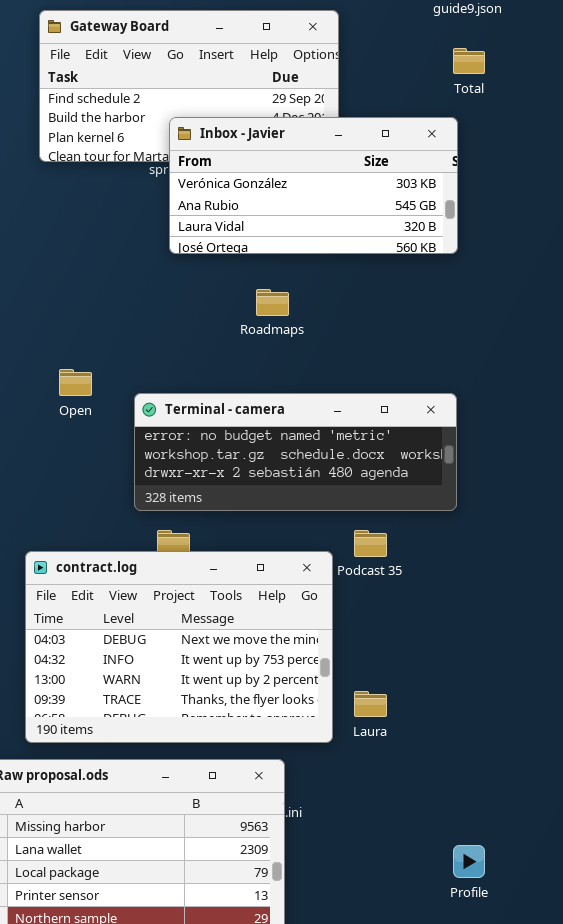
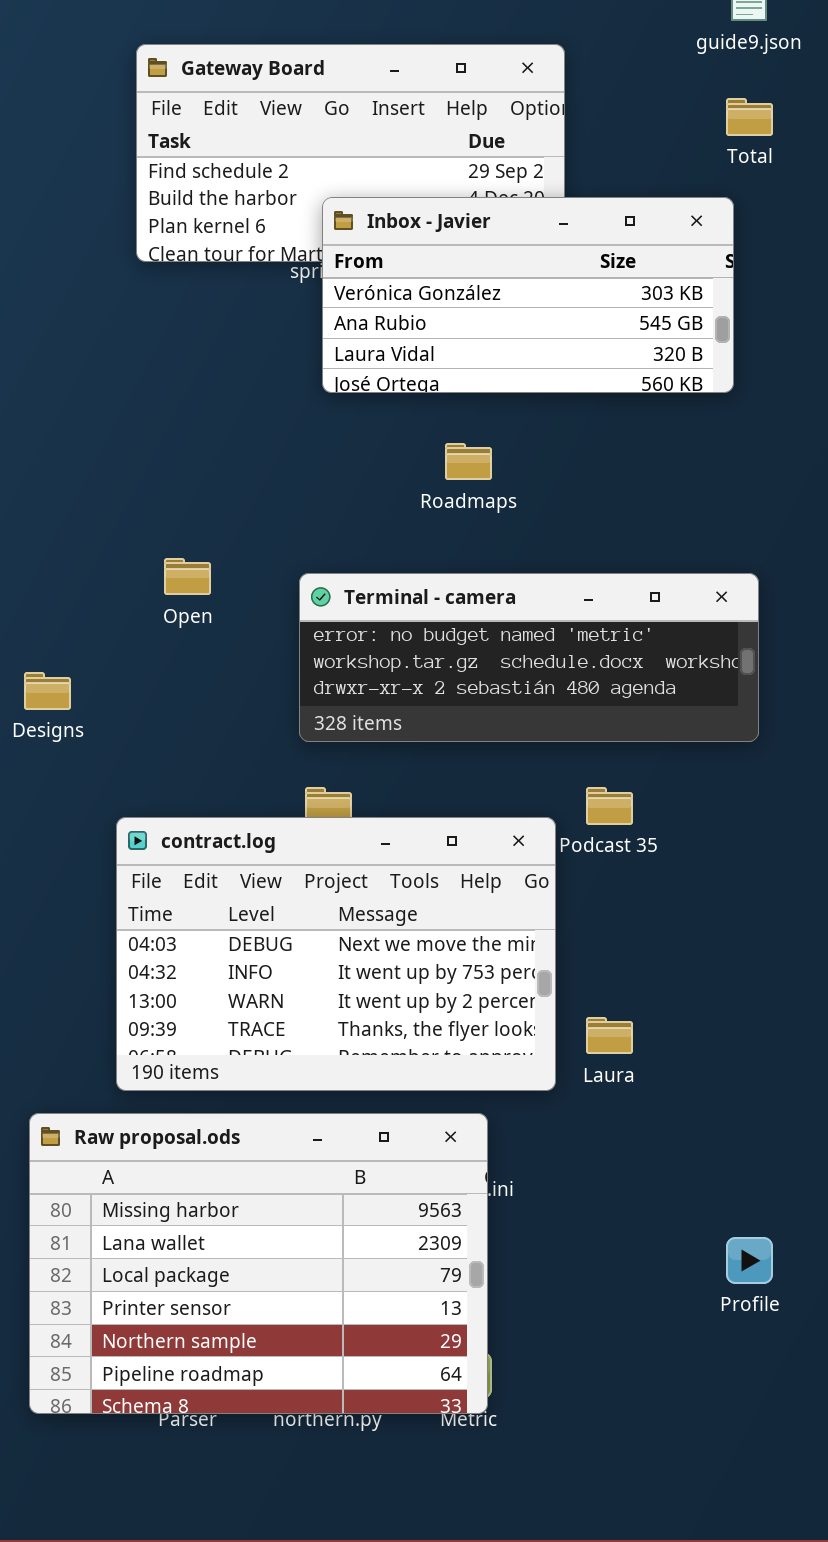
Terminal - camera: [134,393,457,511] -> [299,573,759,742], moved

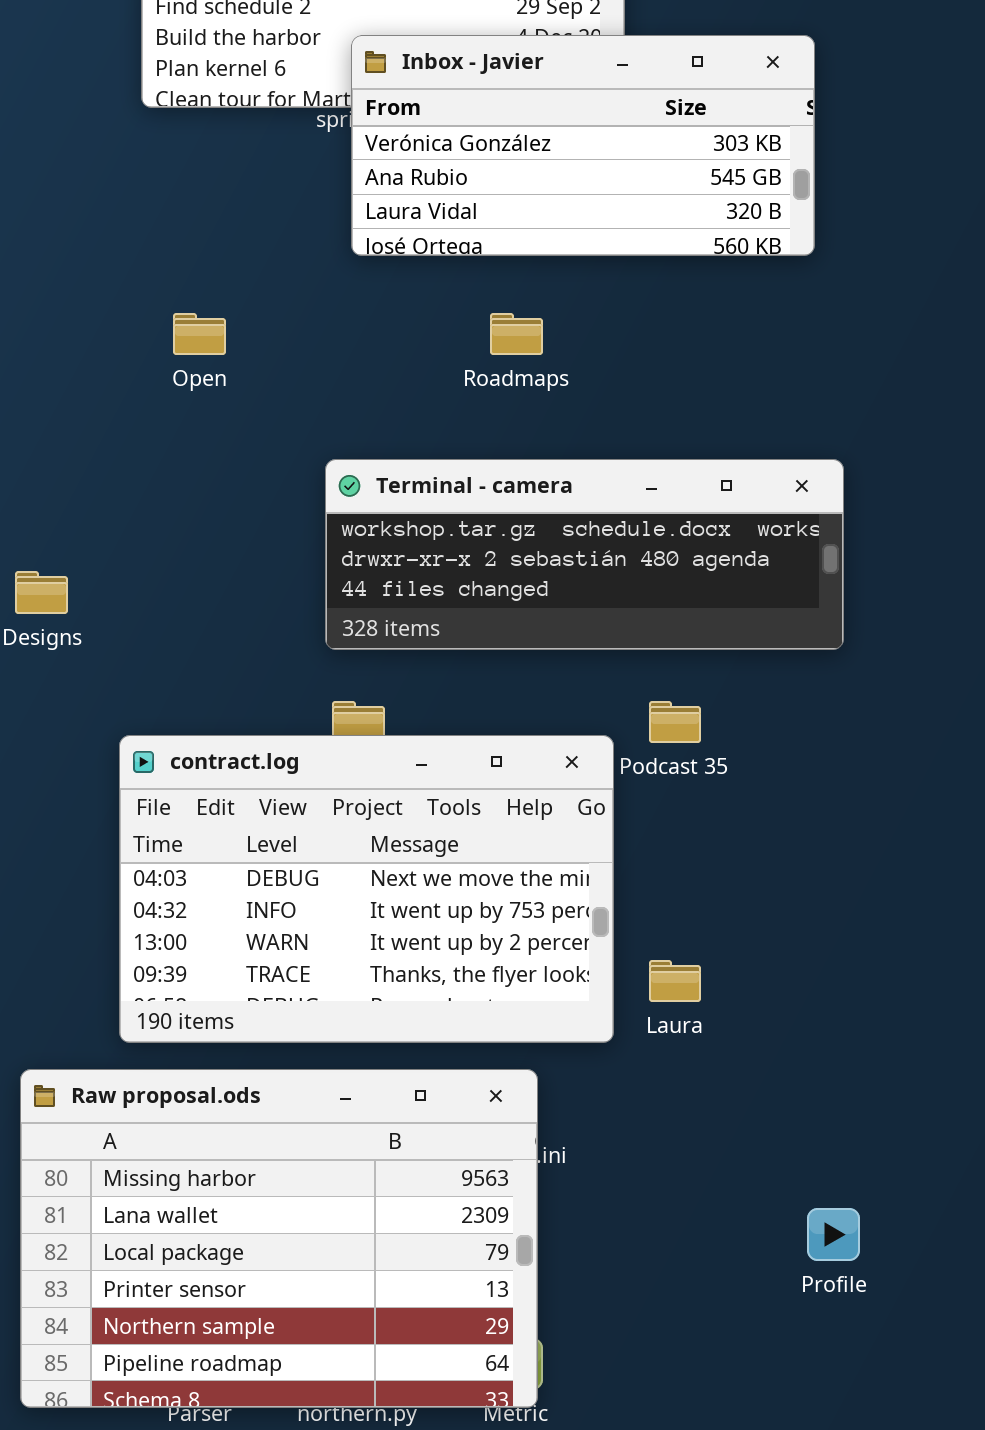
Open: [164,558,211,595] -> [173,313,226,355], moved
Terminal - camera: [299,573,759,742] -> [325,459,844,650], scrolled down 1 row

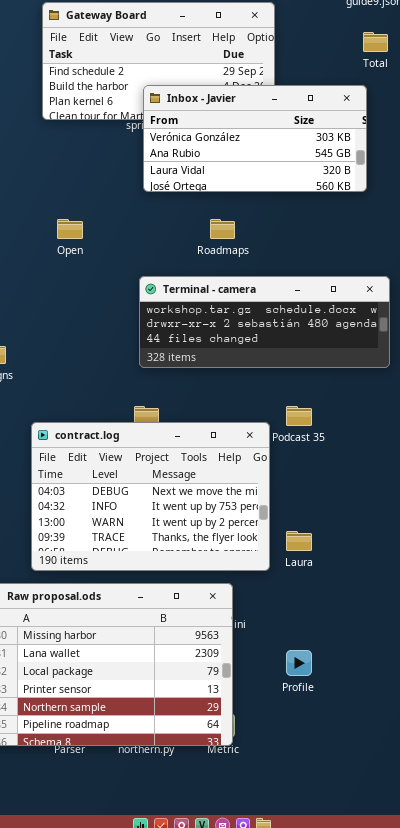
Terminal - camera: [325,459,844,650] -> [139,276,390,368], moved
Profile: [807,1208,860,1261] -> [286,650,312,676], moved

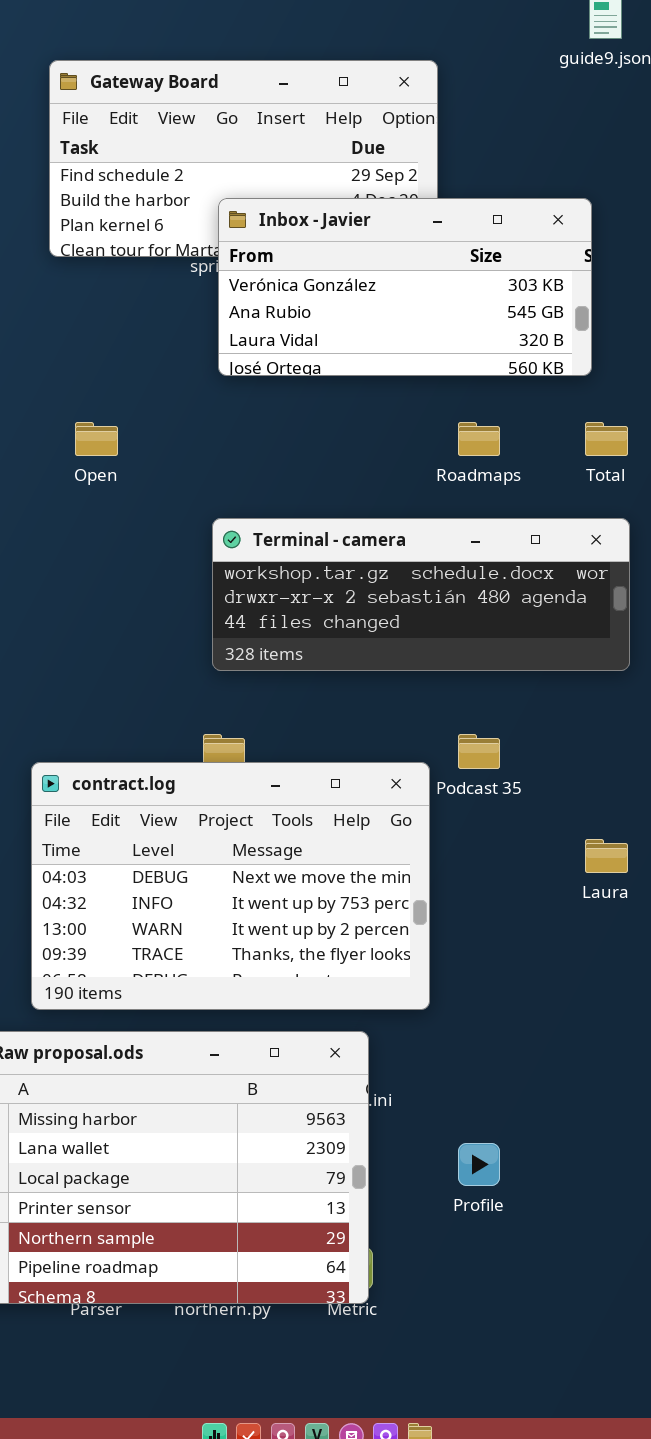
Total: [363,32,388,52] -> [585,422,628,456], moved
Roadmaps: [210,219,235,239] -> [458,422,500,456], moved
Laura: [286,531,312,551] -> [585,839,628,873], moved

